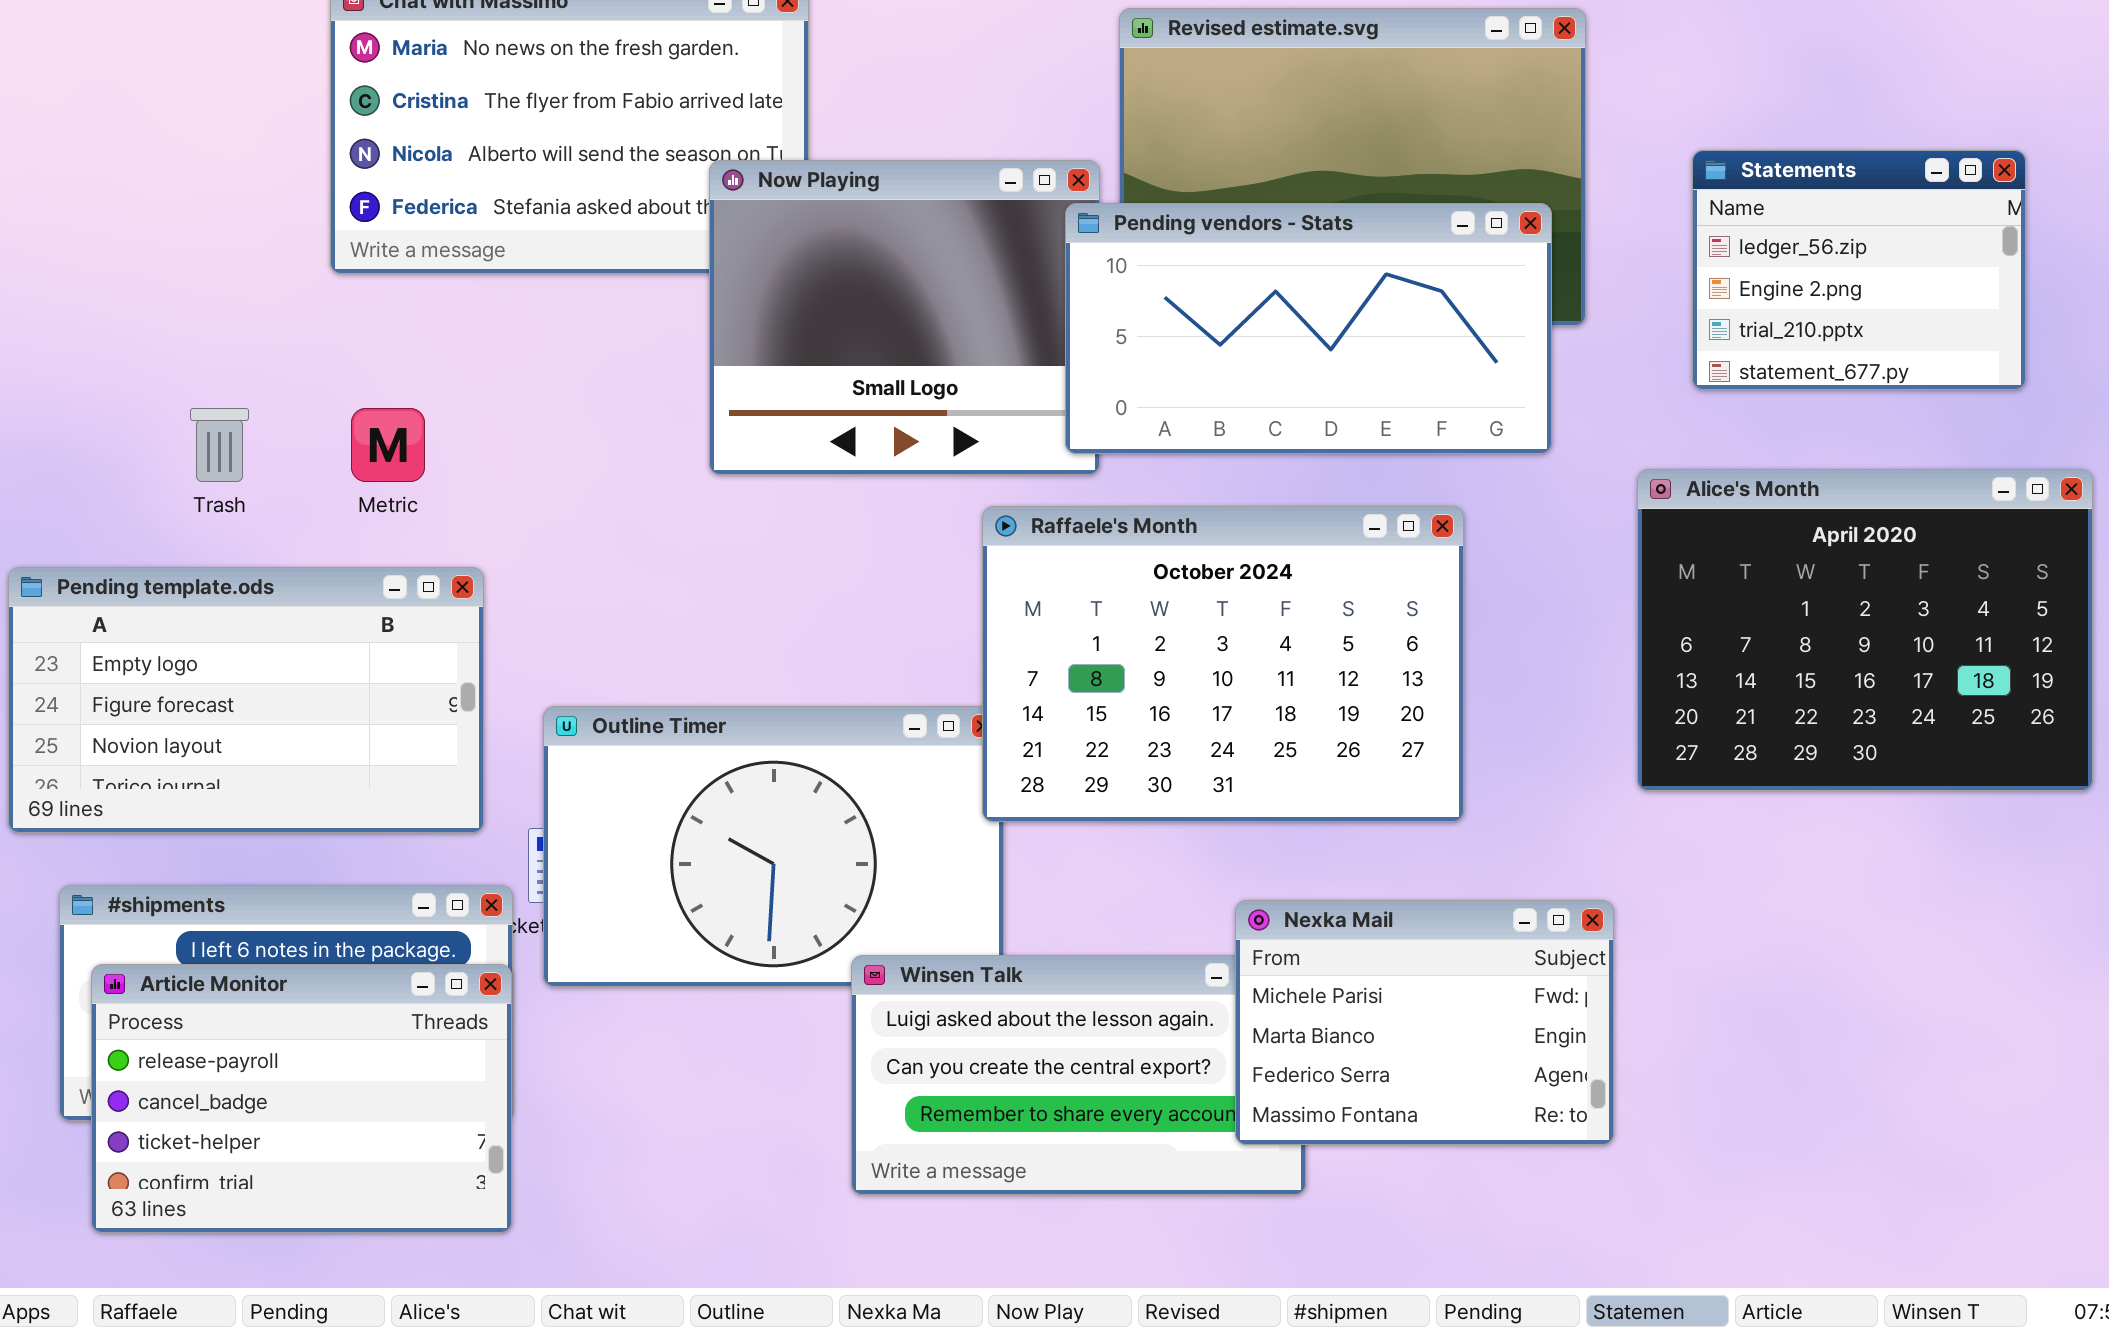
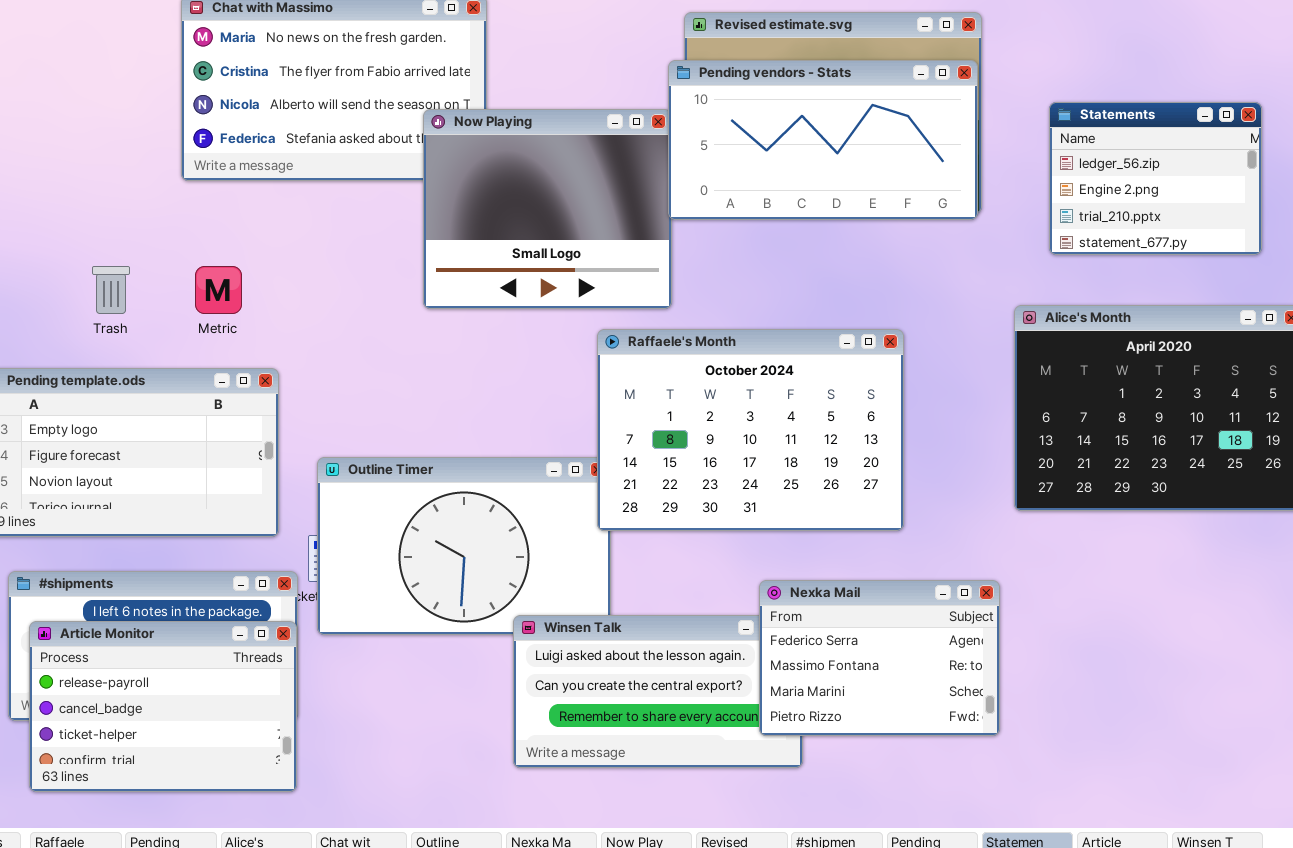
Pending vendors - Stats: [1065,203,1552,454] -> [668,60,978,220], moved
Nexka Mail: [1235,900,1614,1145] -> [759,580,1000,736], scrolled down 2 rows

